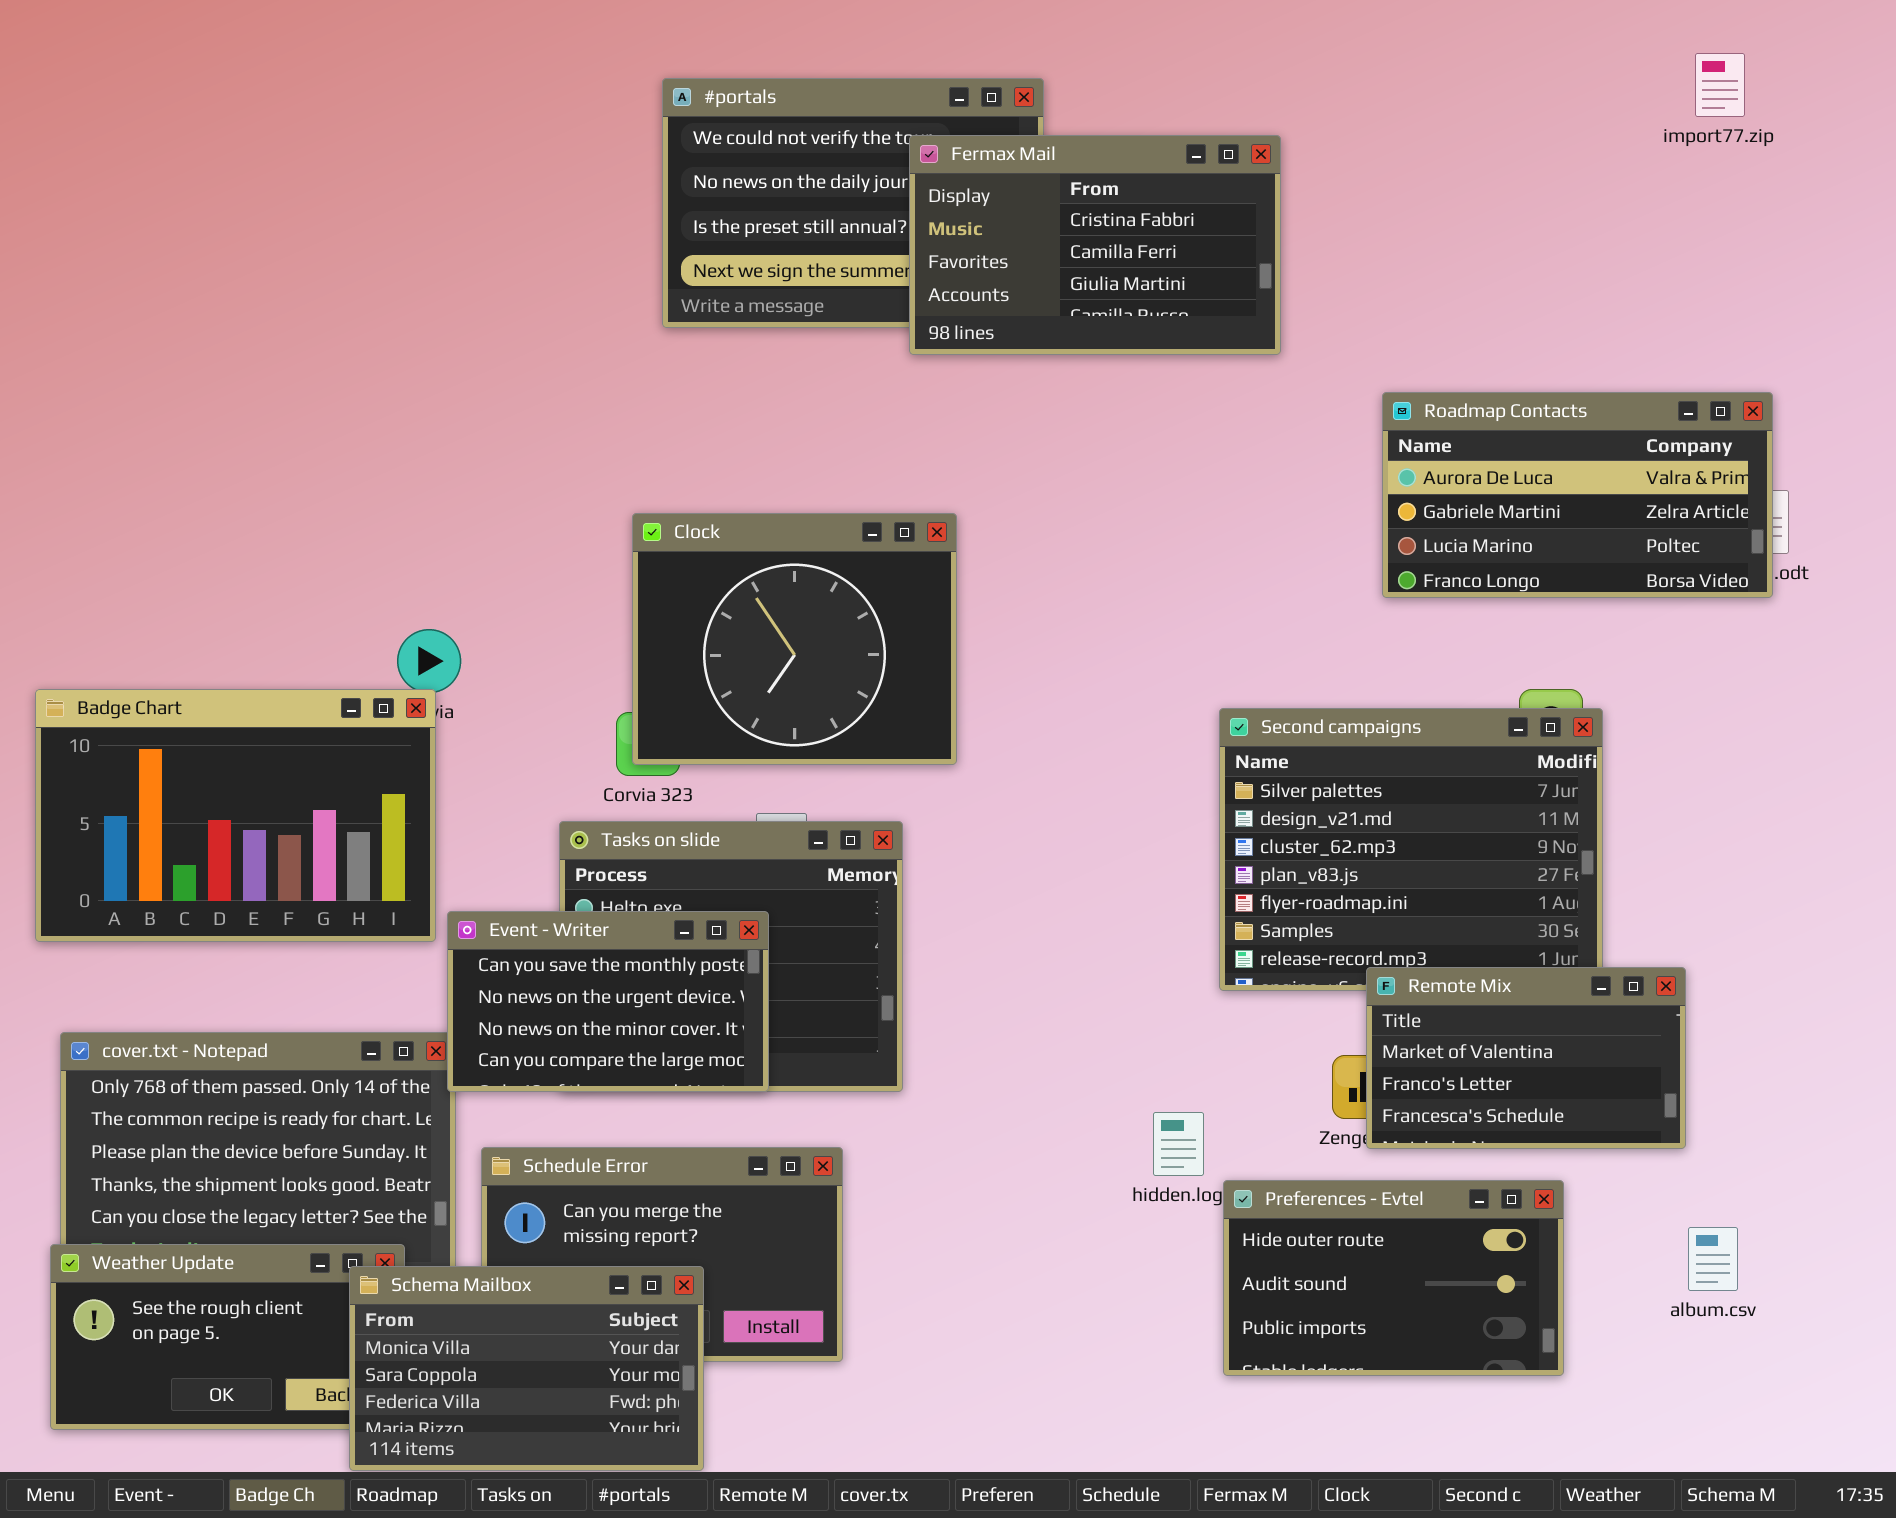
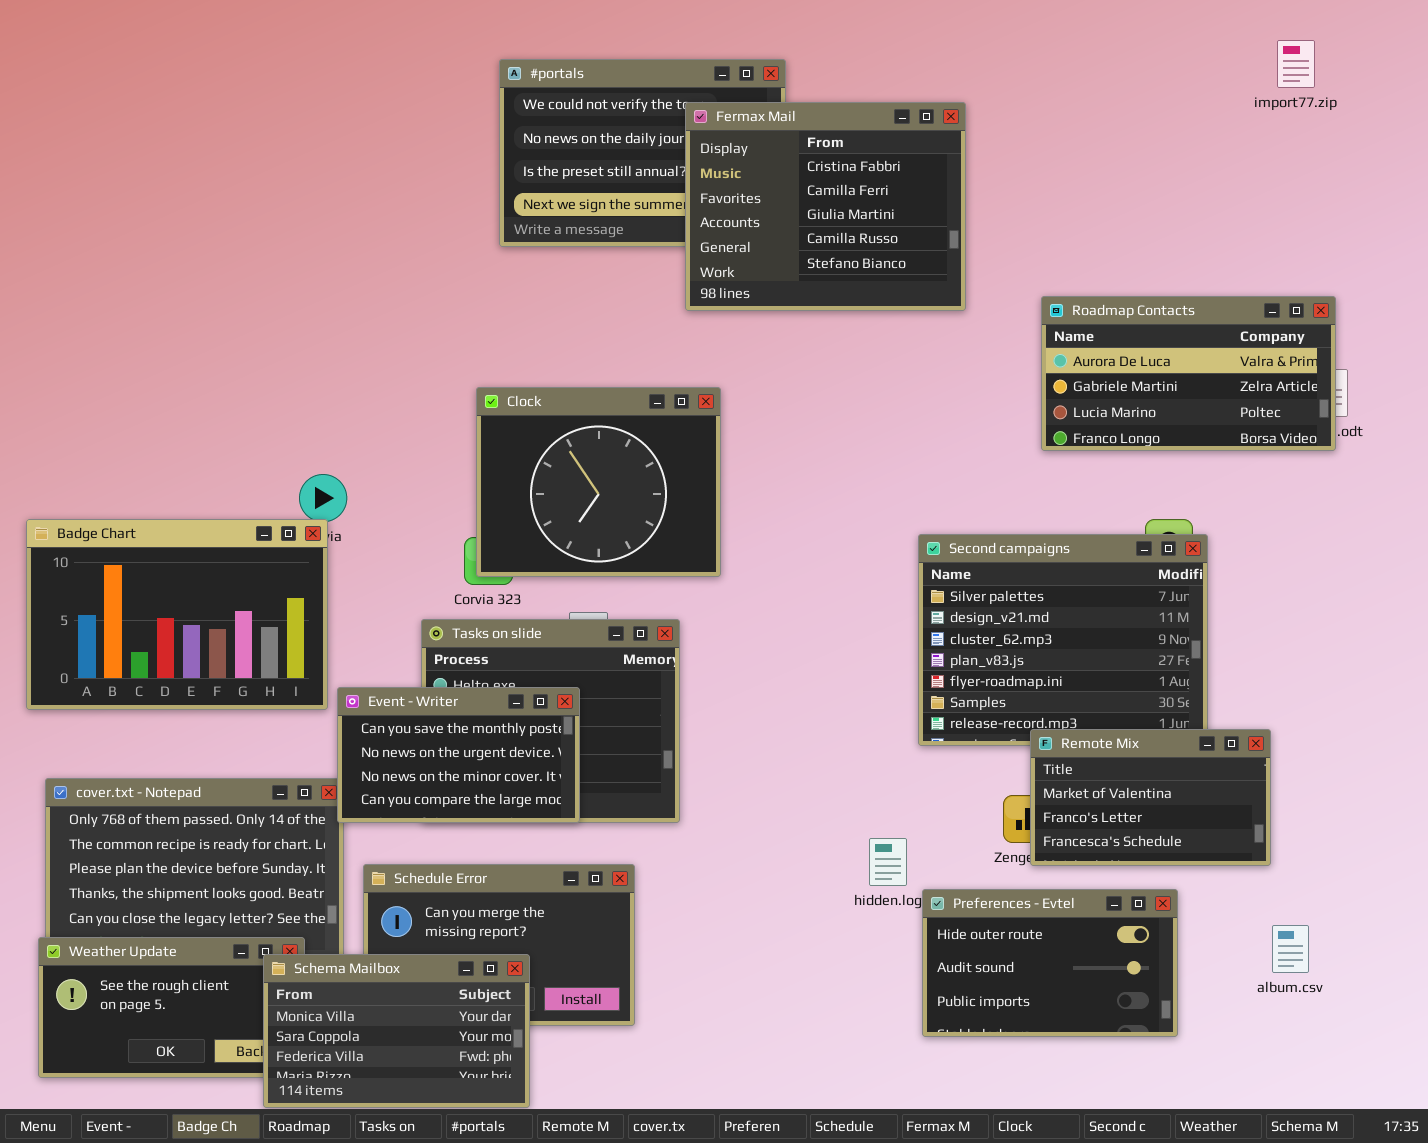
Fermax Mail: [909,135,1281,355] -> [685,102,966,311], resized

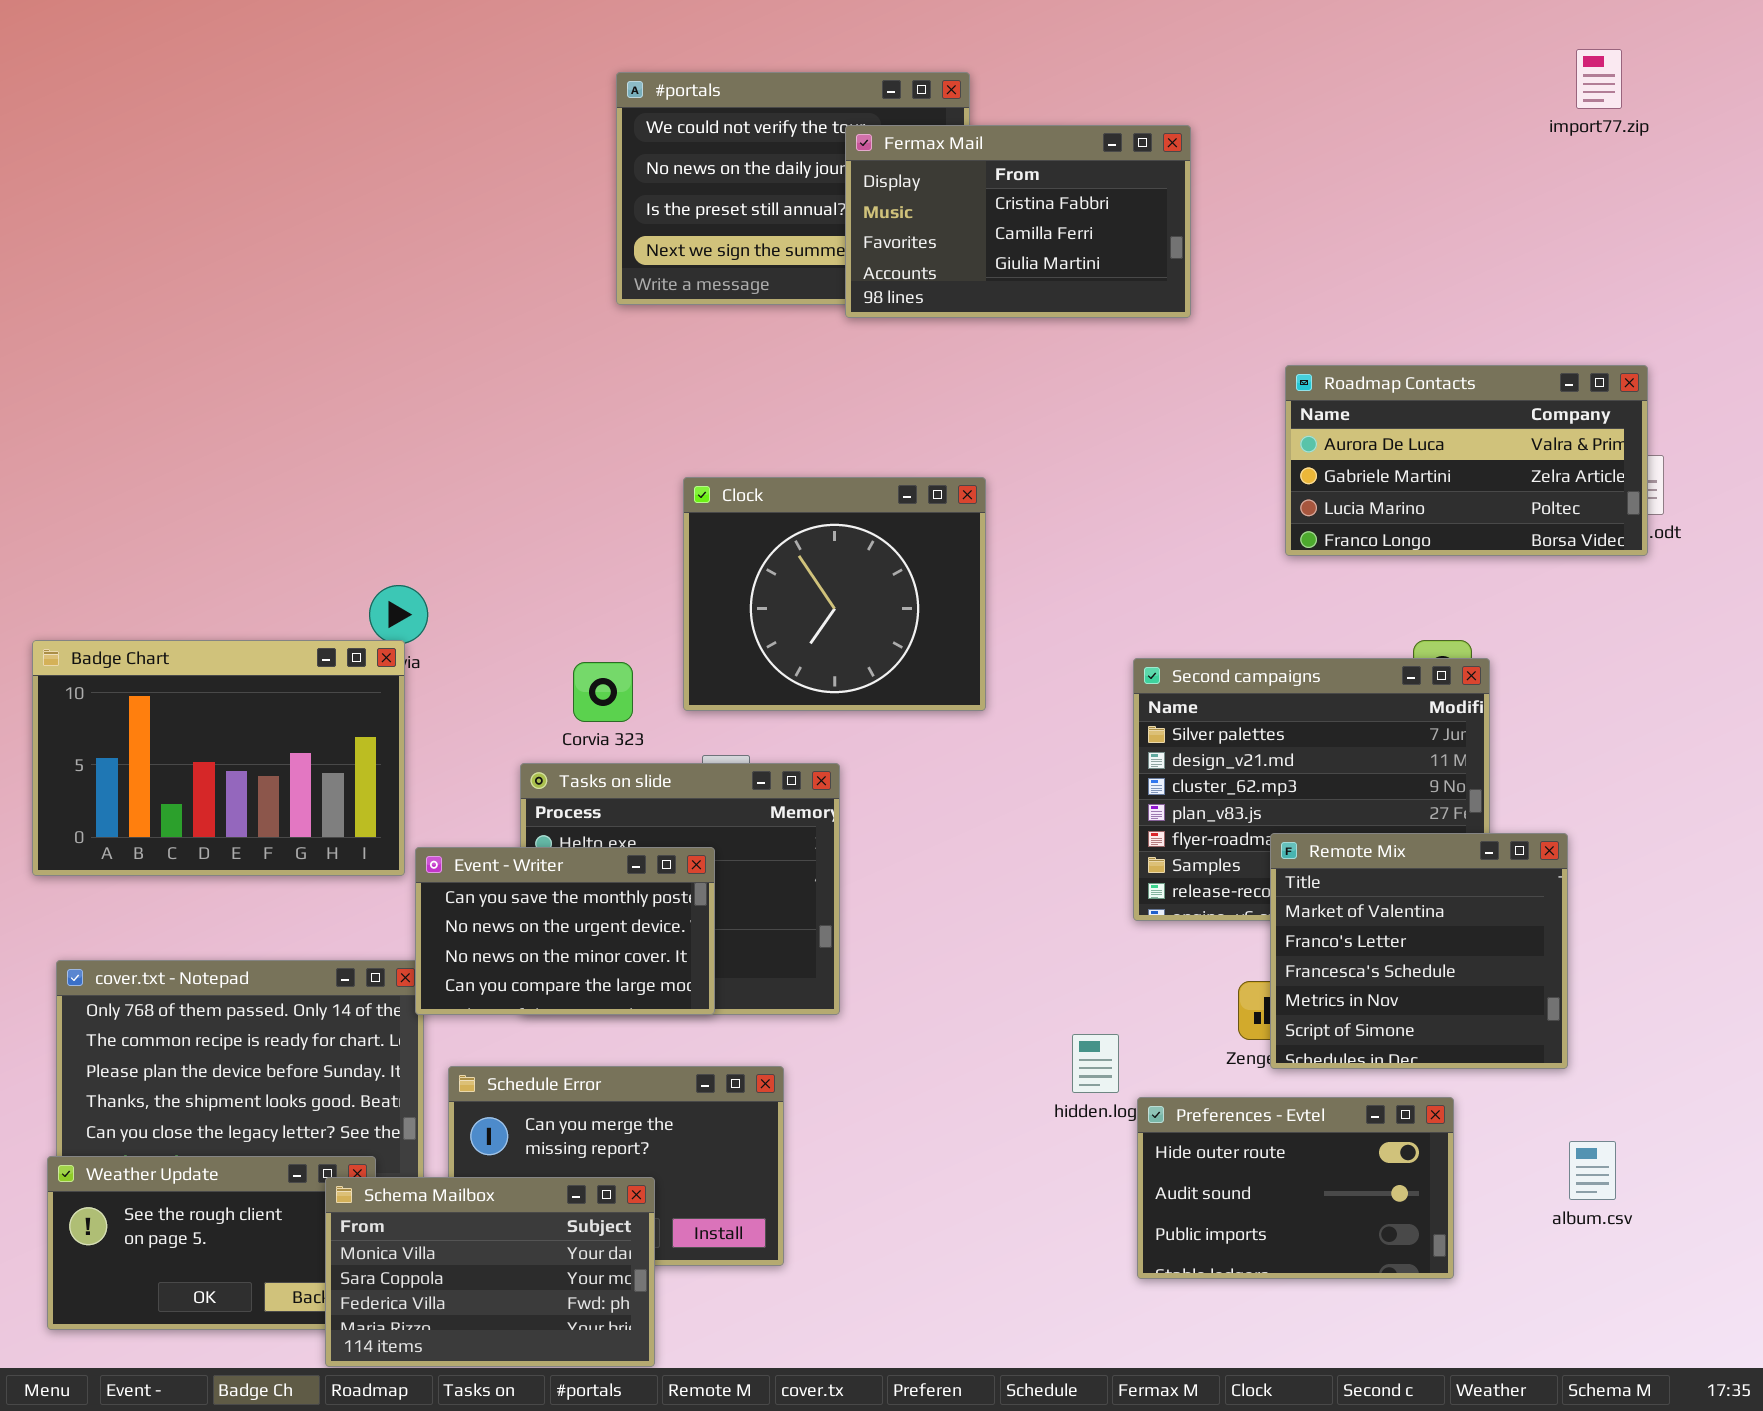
Fermax Mail: [685,102,966,311] -> [845,125,1191,318], resized
Clock: [476,387,721,577] -> [683,477,986,711], moved
Remote Mix: [1030,729,1271,866] -> [1270,833,1568,1069], resized

